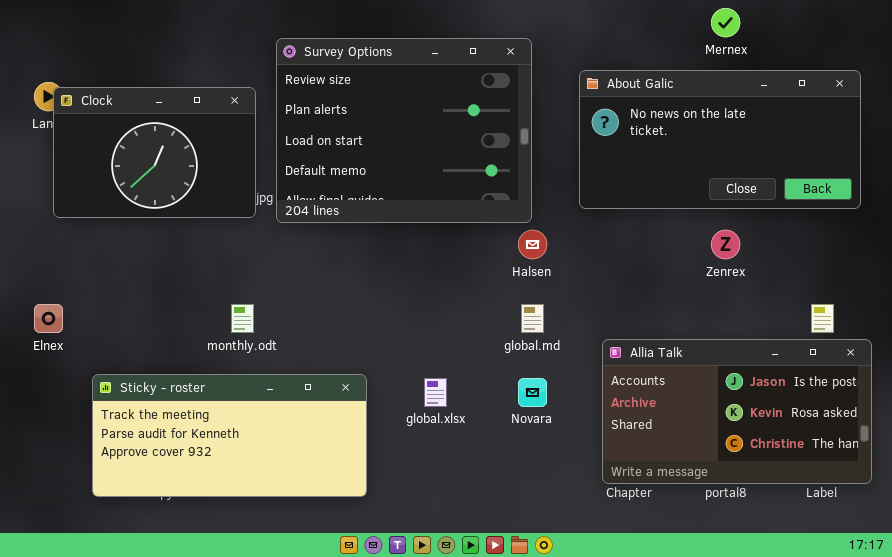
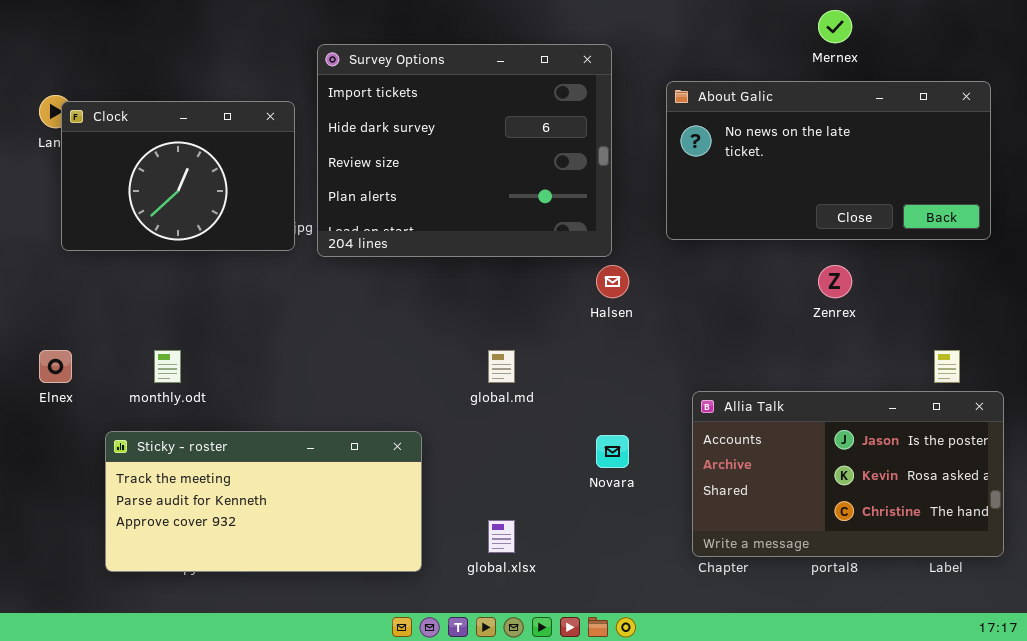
Survey Options: [276,38,532,223] -> [317,44,612,257], scrolled up 2 rows
monthly.odt: [231,304,254,333] -> [154,350,181,383], moved
global.md: [521,304,544,333] -> [488,350,515,383], moved
global.xlsx: [424,378,447,407] -> [488,520,515,553], moved

